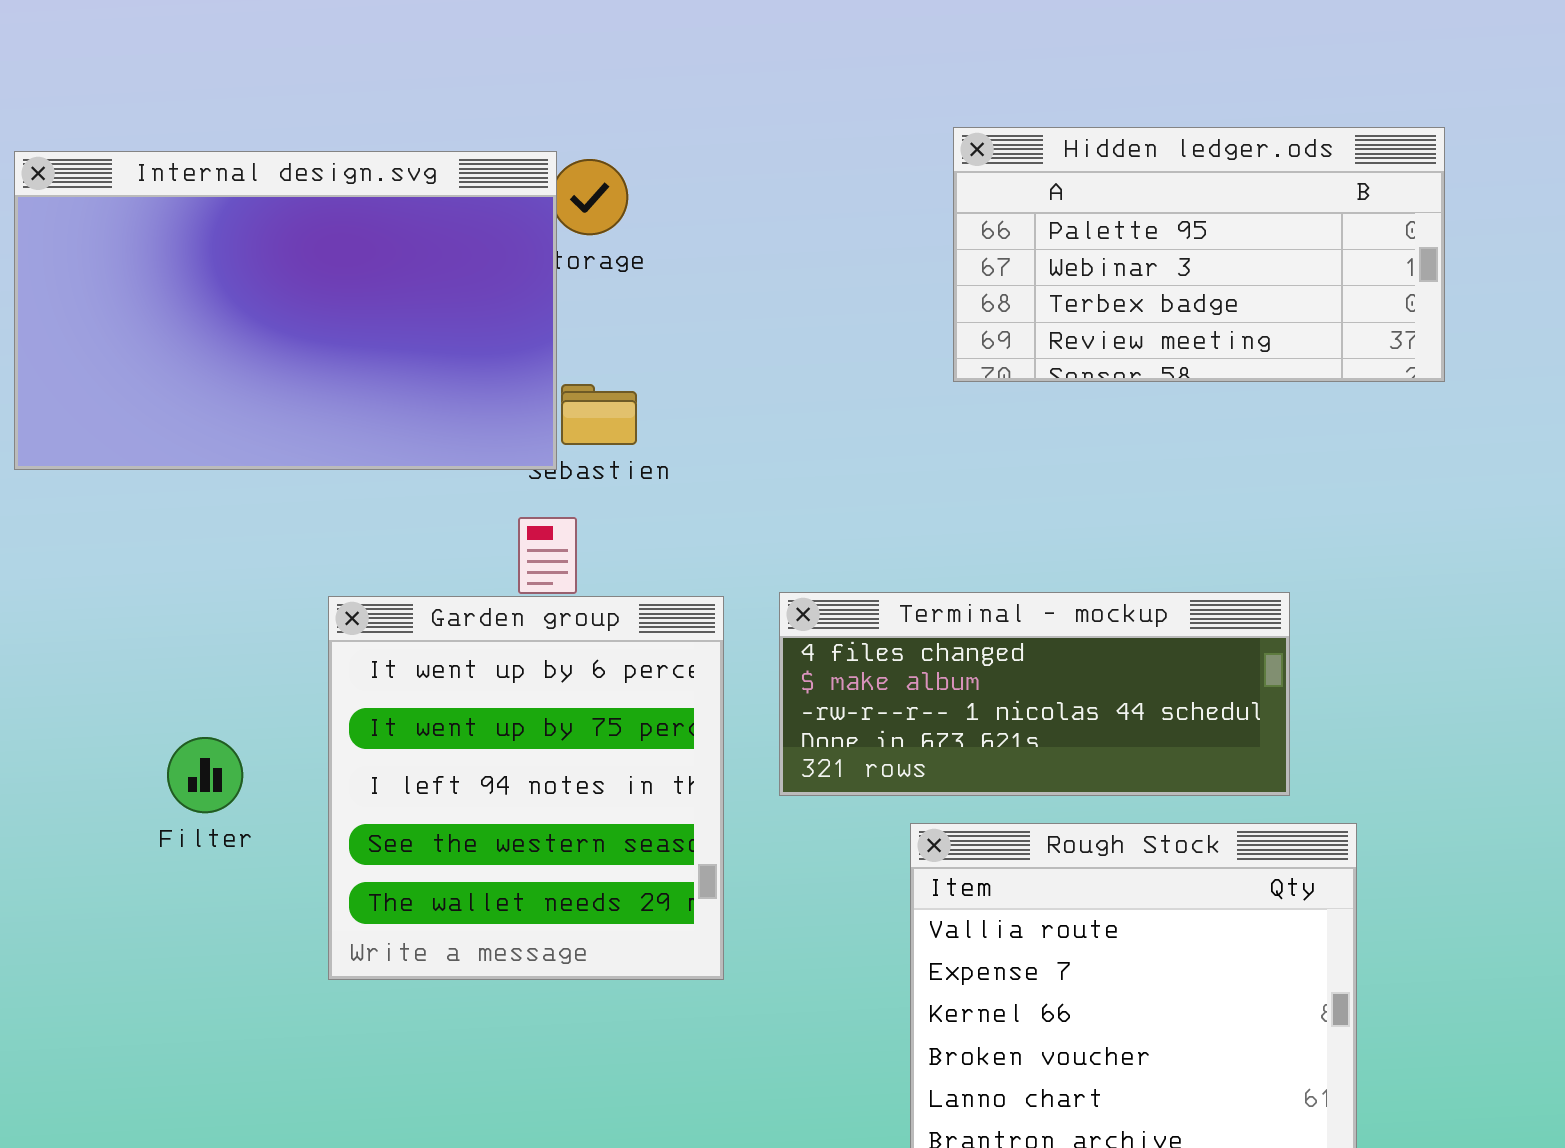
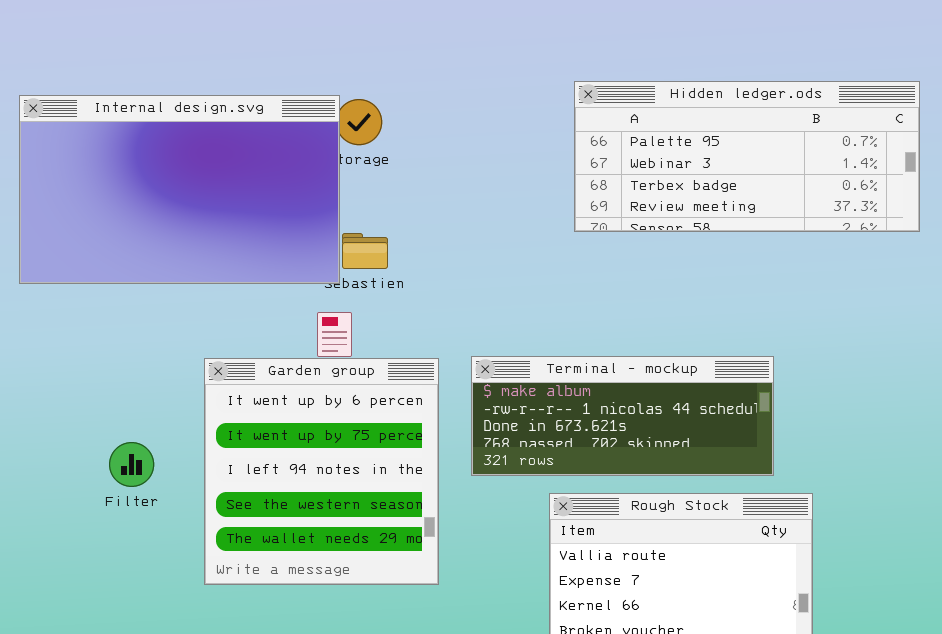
Hidden ledger.ods: [953,127,1445,382] -> [574,81,920,232], resized
Terminal - mockup: [779,592,1290,796] -> [471,356,774,476], scrolled down 1 row

